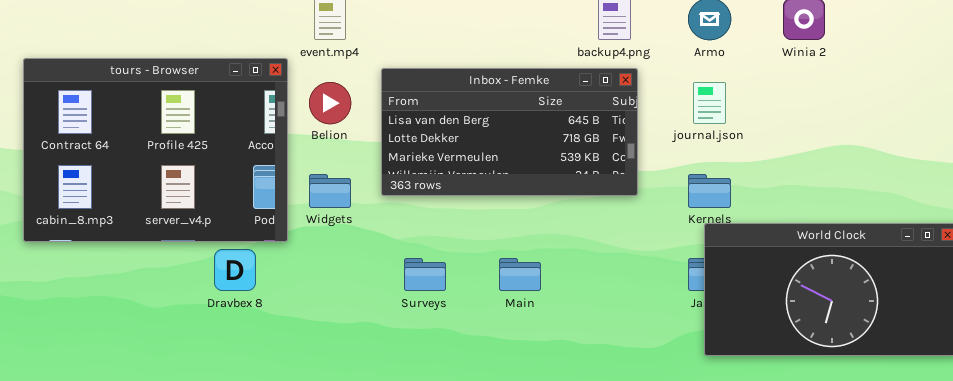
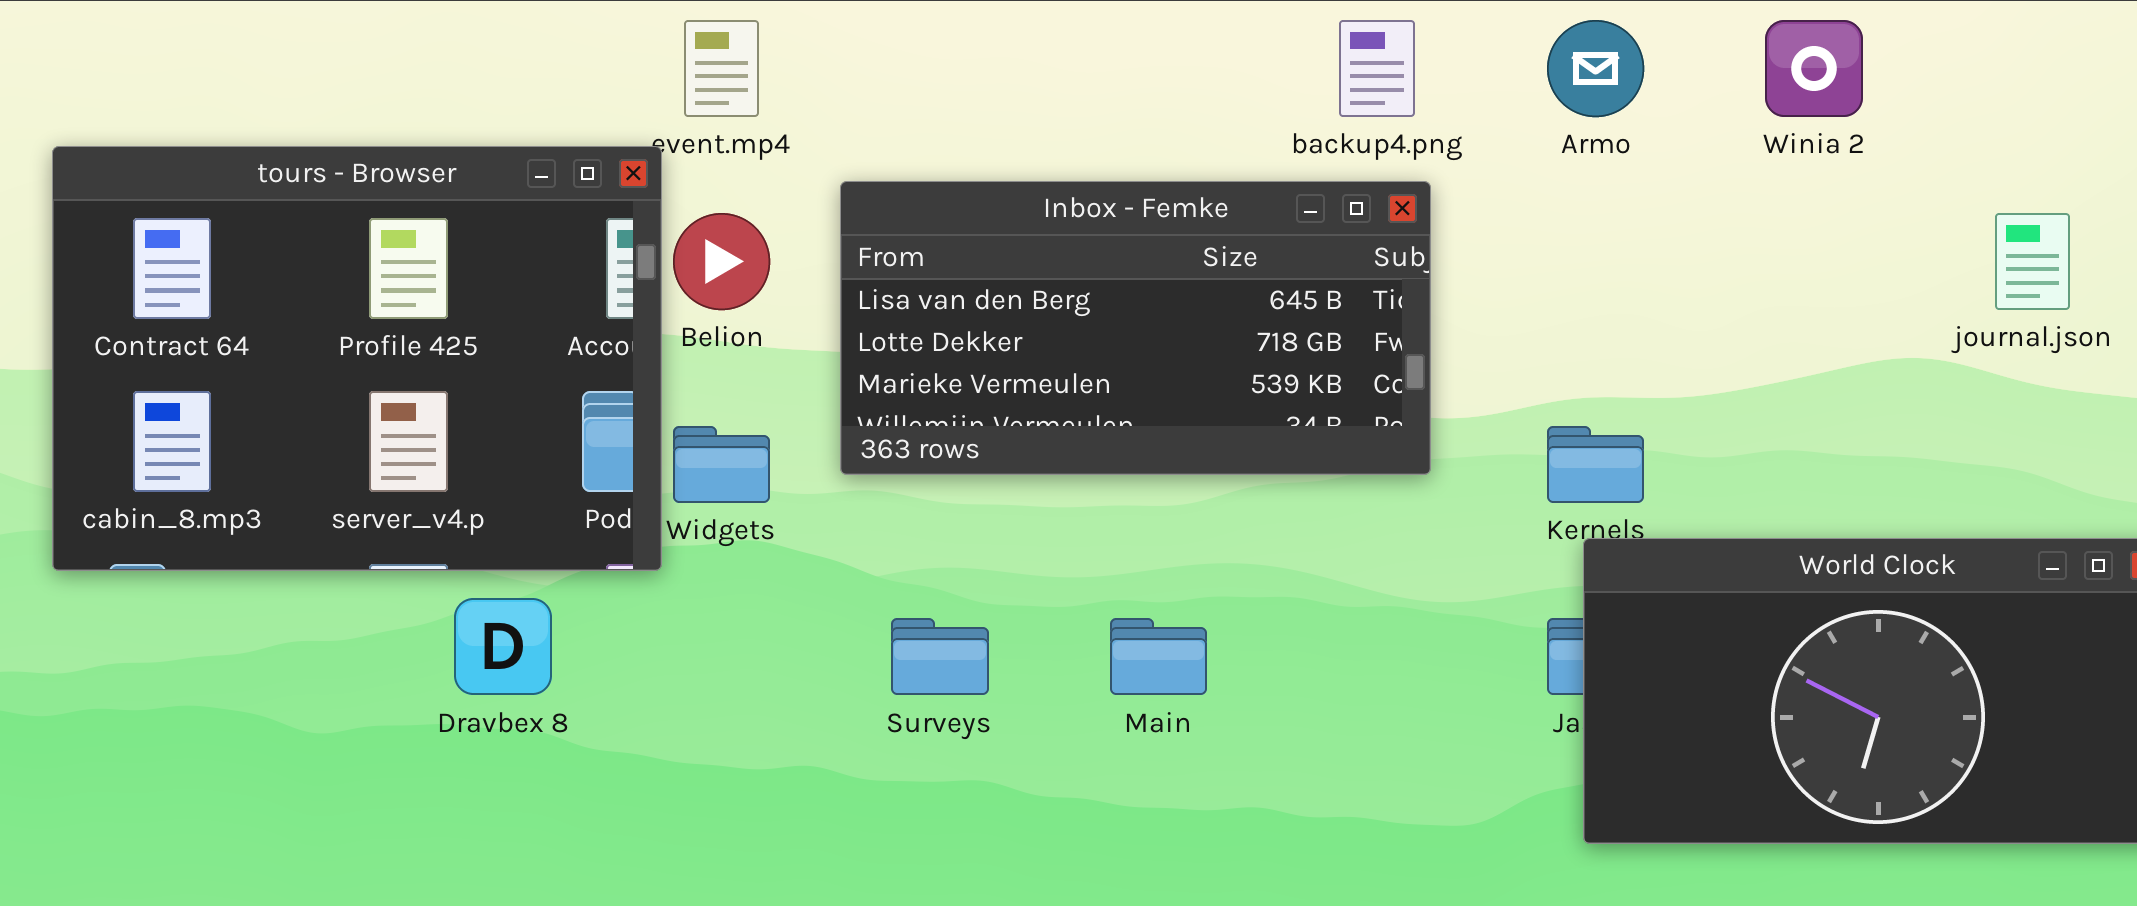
tours - Browser: [23,58,288,242] -> [52,146,662,571], moved
journal.json: [693,82,726,124] -> [1995,213,2070,310], moved

